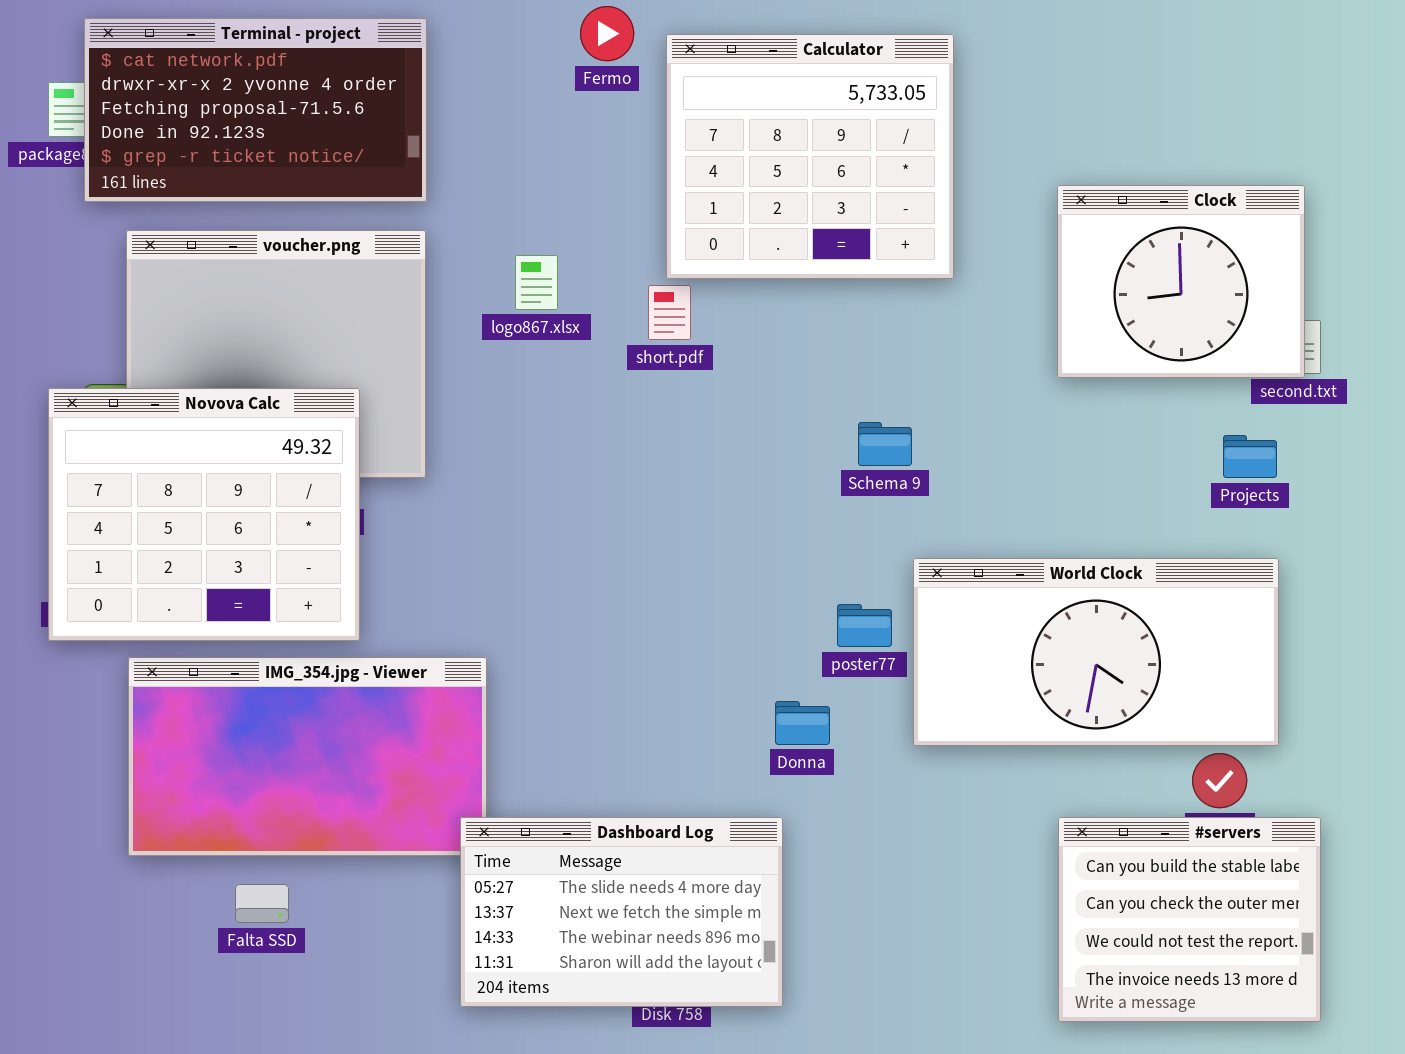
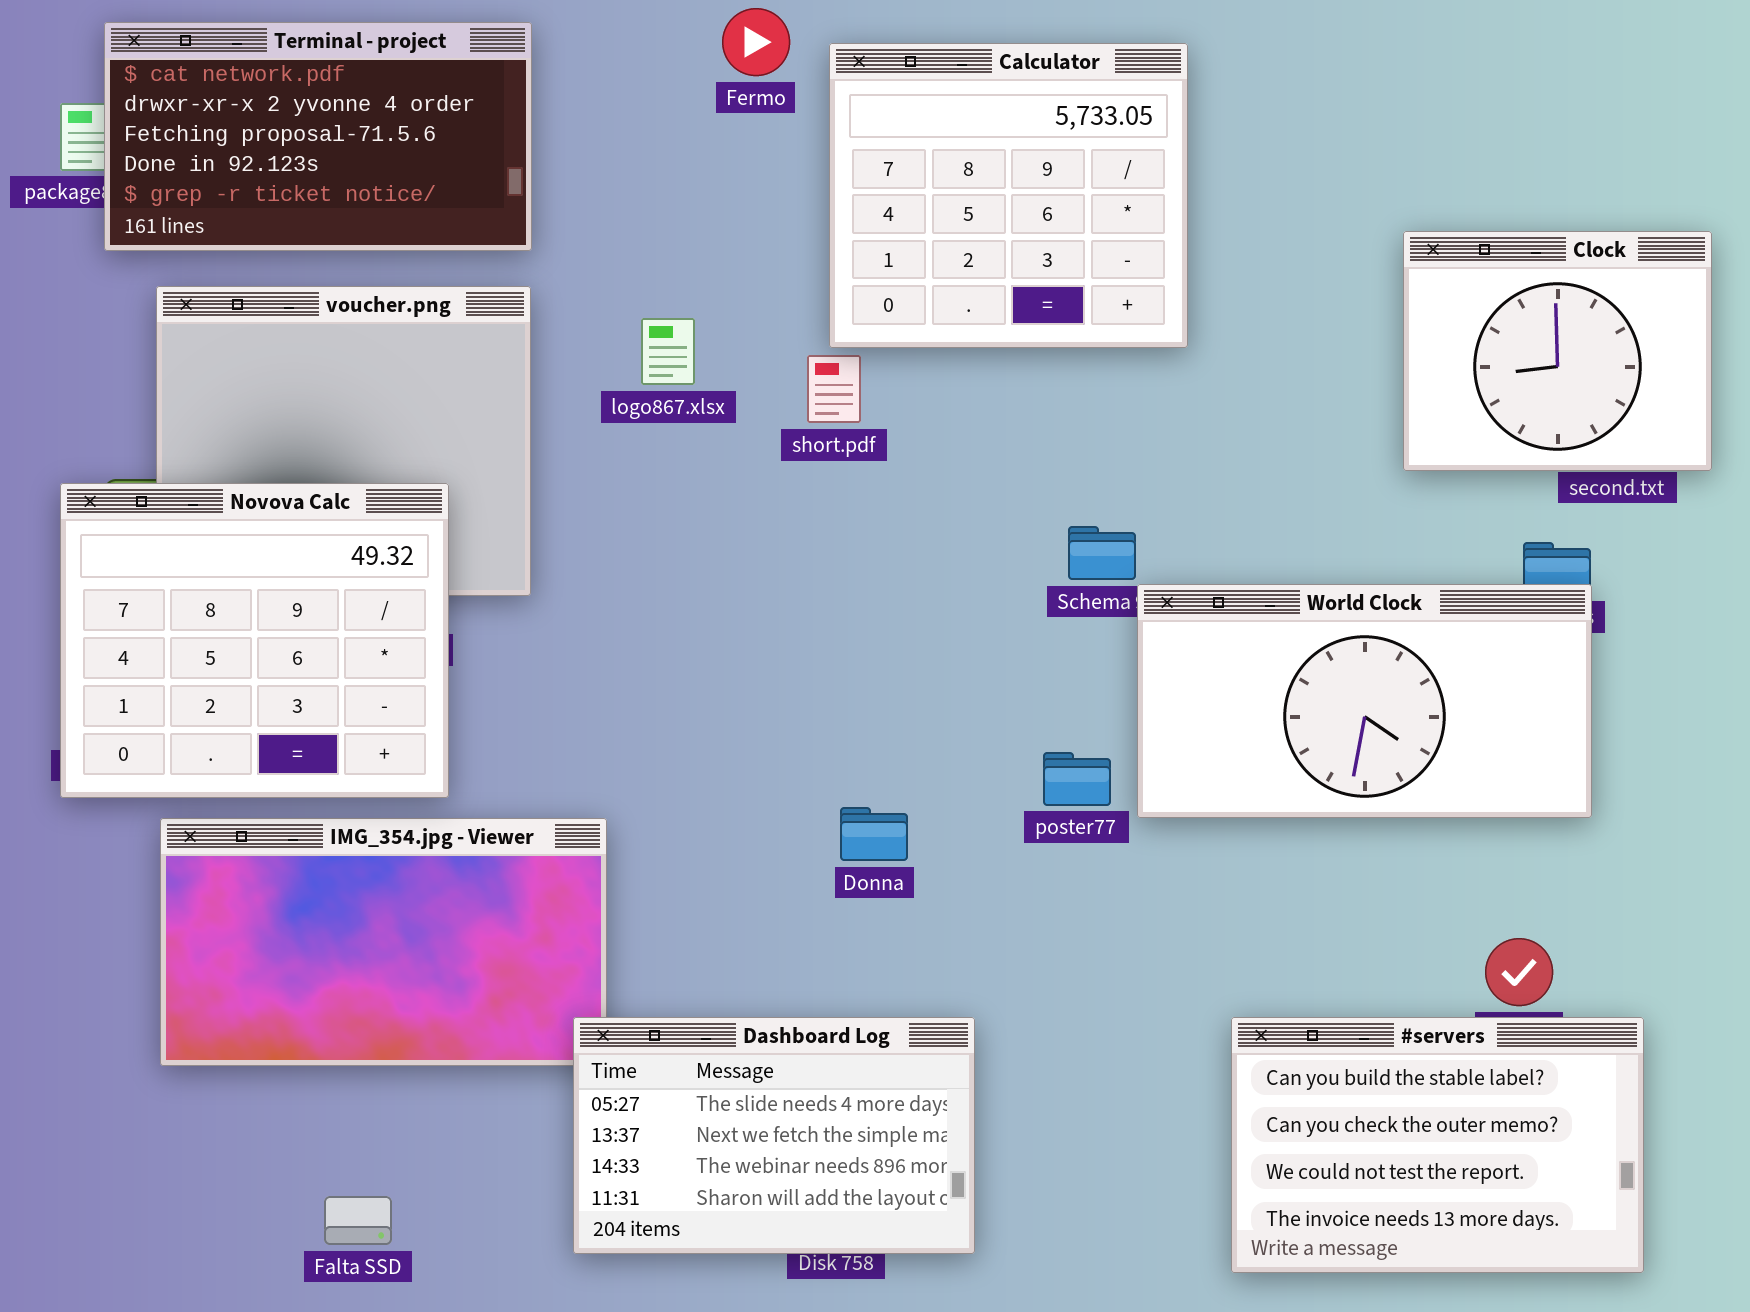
Clock: [1057,185,1305,378] -> [1403,231,1712,471], moved
World Clock: [913,558,1279,746] -> [1137,584,1592,818], moved
Donna: [775,701,830,745] -> [840,807,908,861], moved
#servers: [1058,817,1321,1022] -> [1231,1017,1644,1273], resized
Falta SSD: [235,884,289,923] -> [324,1196,392,1245], moved

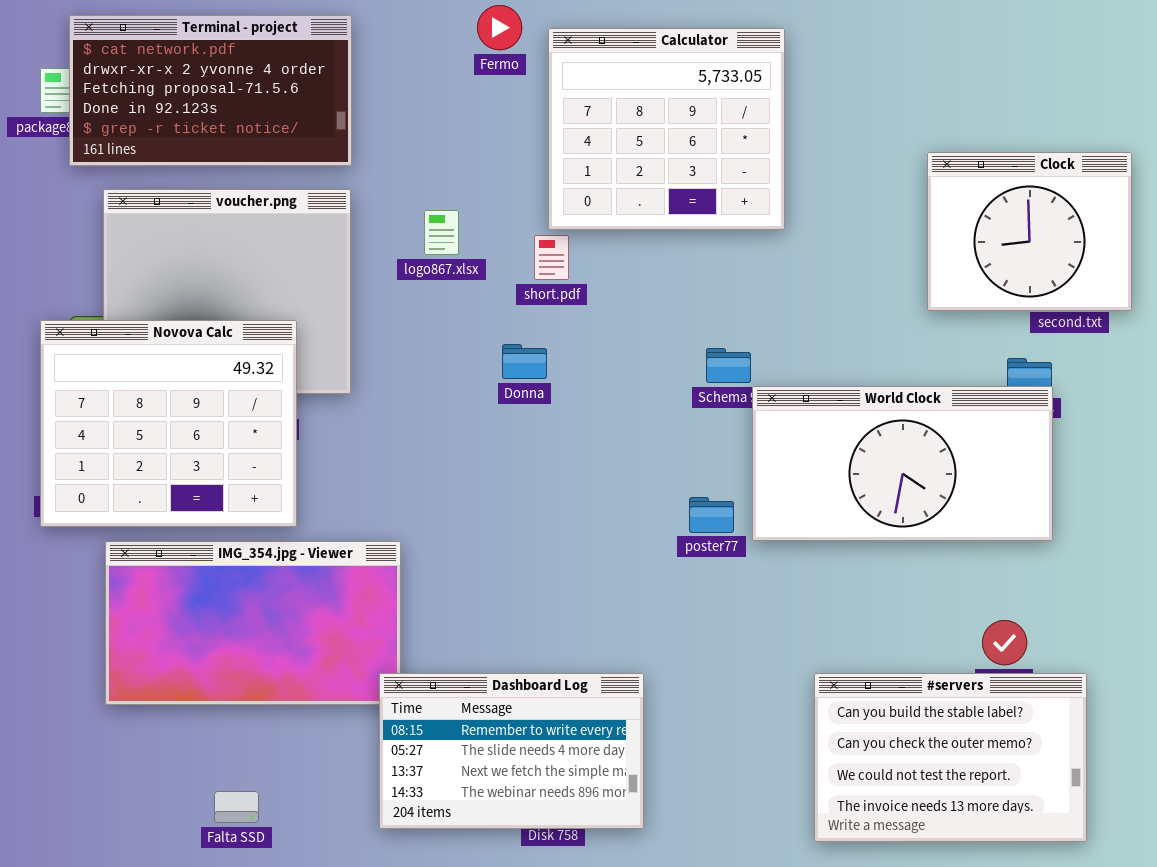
Donna: [840,807,908,861] -> [502,344,547,379], moved
Dashboard Log: [573,1017,975,1254] -> [379,673,644,829], scrolled up 1 row

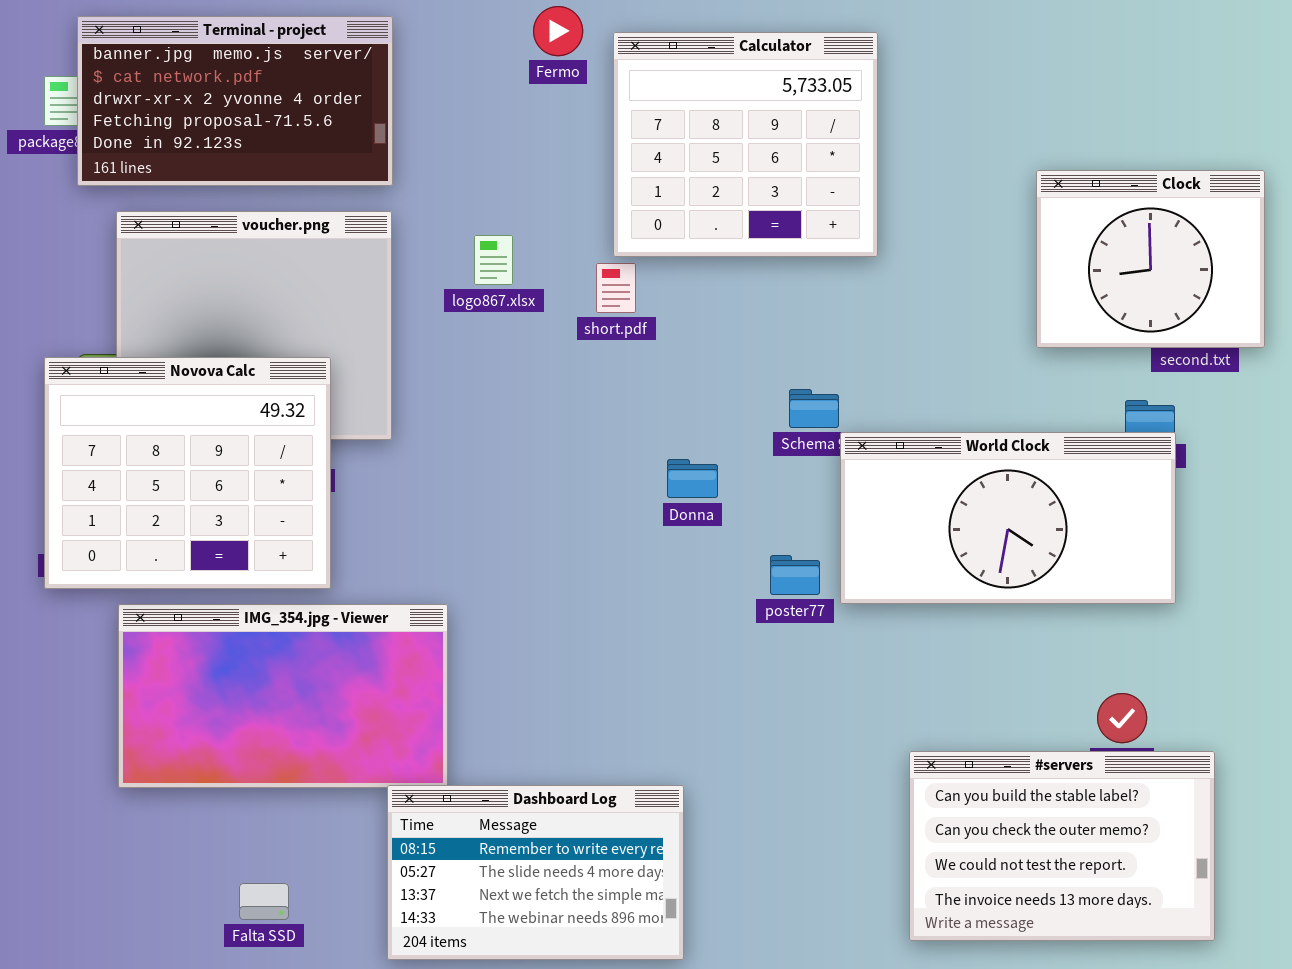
Terminal - project: [69,15,352,166] -> [77,16,393,186], scrolled up 1 row
Donna: [502,344,547,379] -> [667,459,718,498], moved
Dashboard Log: [379,673,644,829] -> [387,785,684,960], moved

